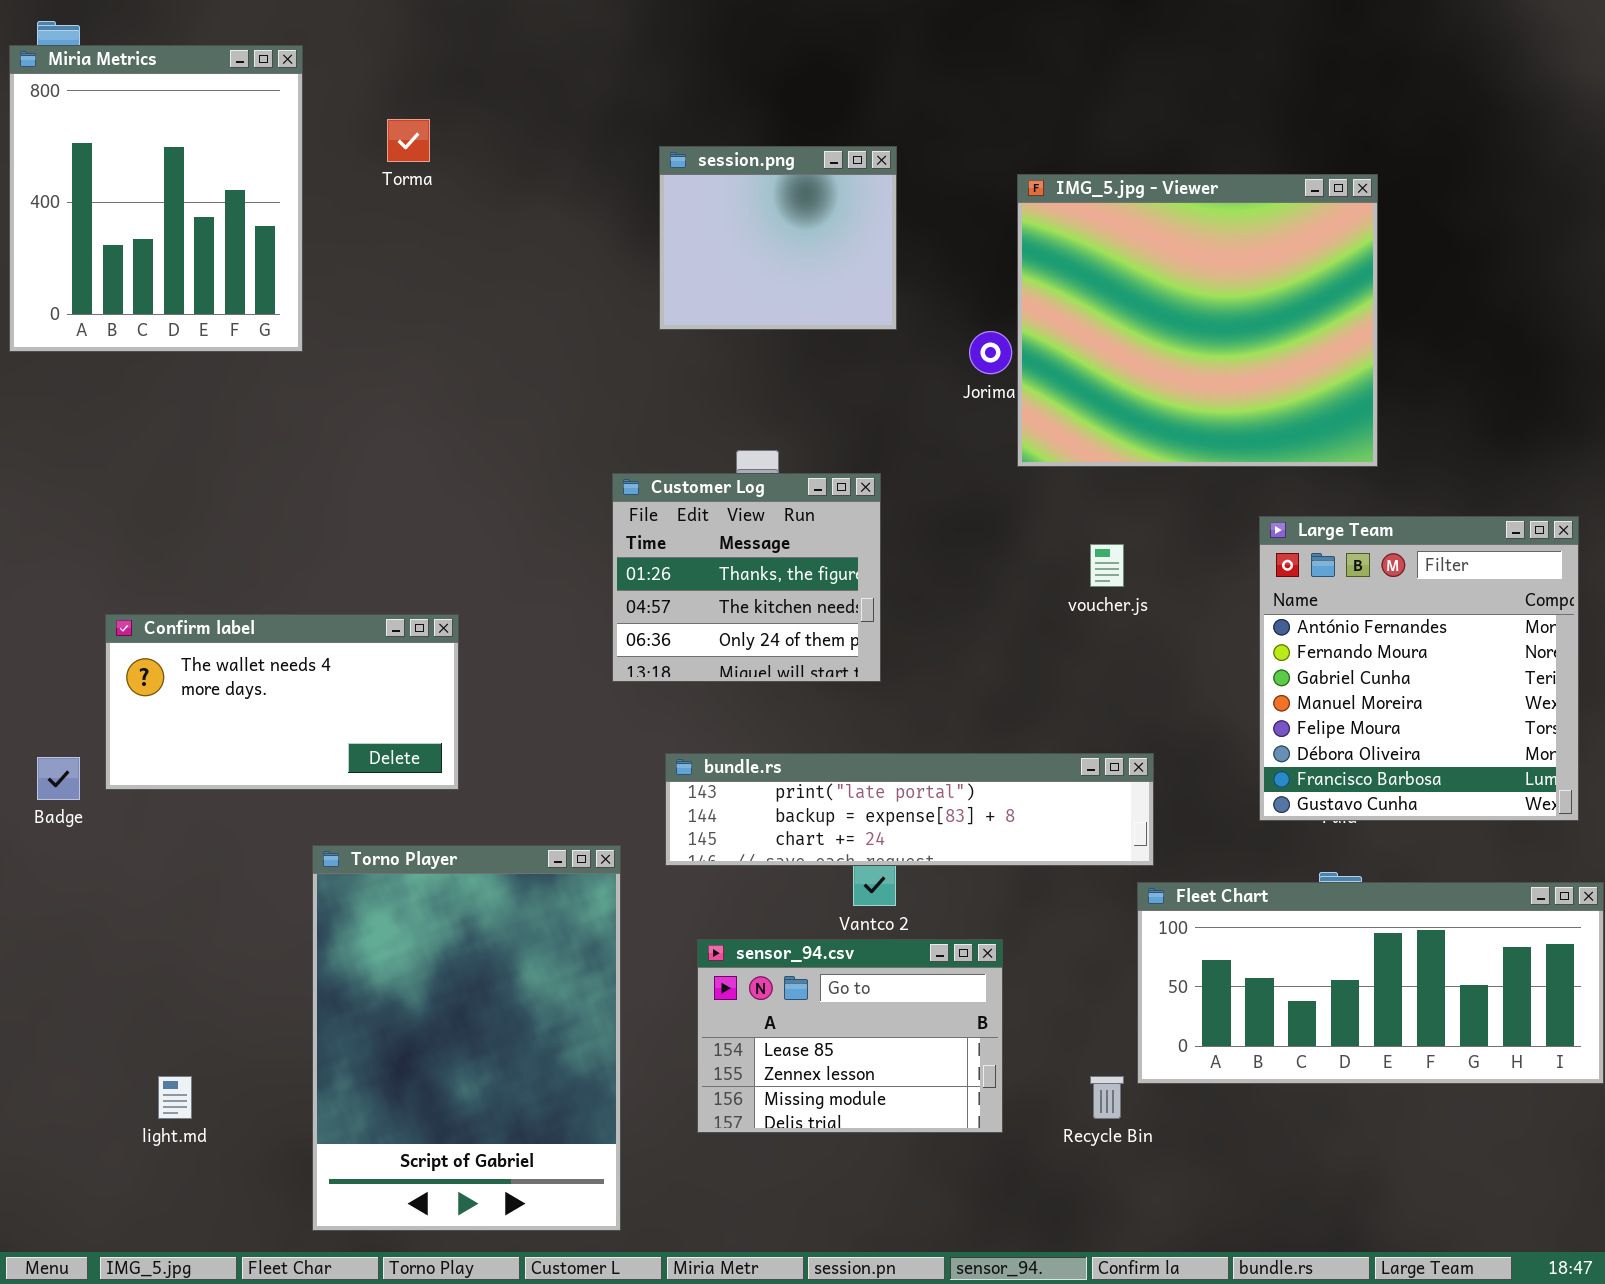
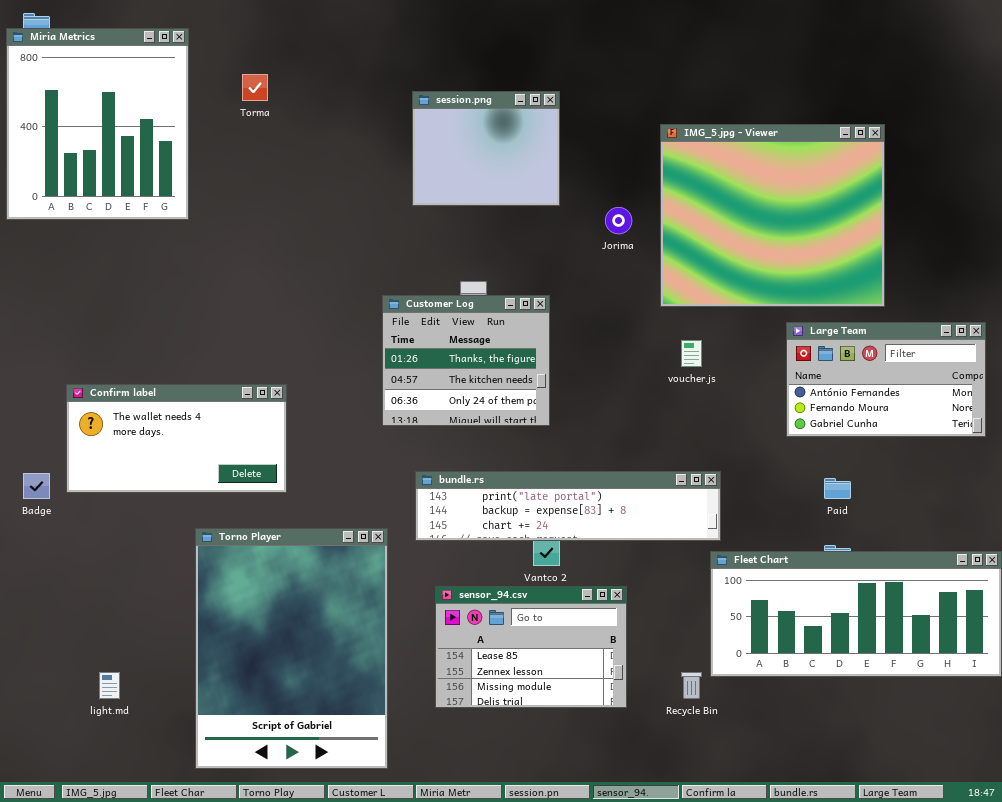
IMG_5.jpg - Viewer: [1017,174,1378,467] -> [660,124,885,307], moved
Large Team: [1259,516,1579,821] -> [786,322,986,437], resized

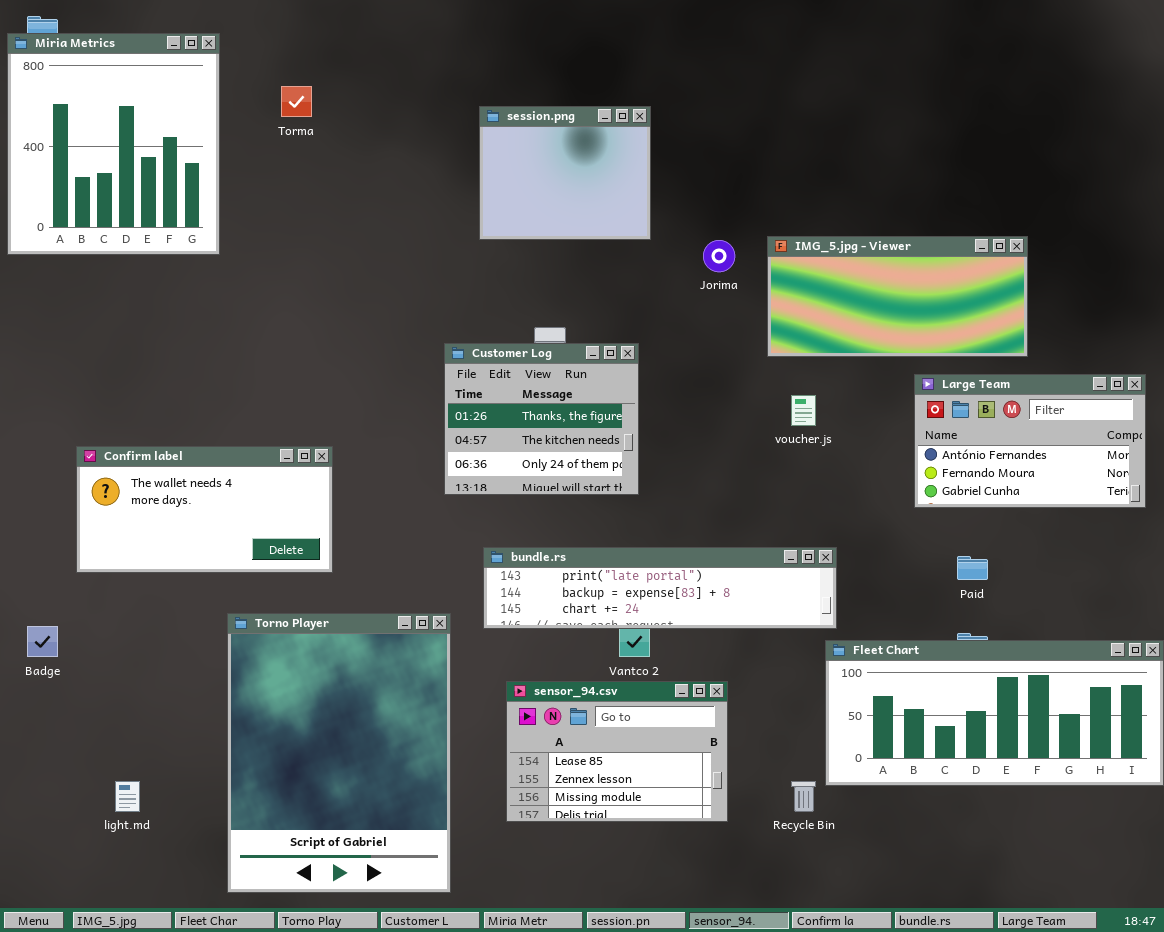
IMG_5.jpg - Viewer: [660,124,885,307] -> [767,236,1028,357], resized
Badge: [23,473,50,499] -> [27,626,58,657], moved

